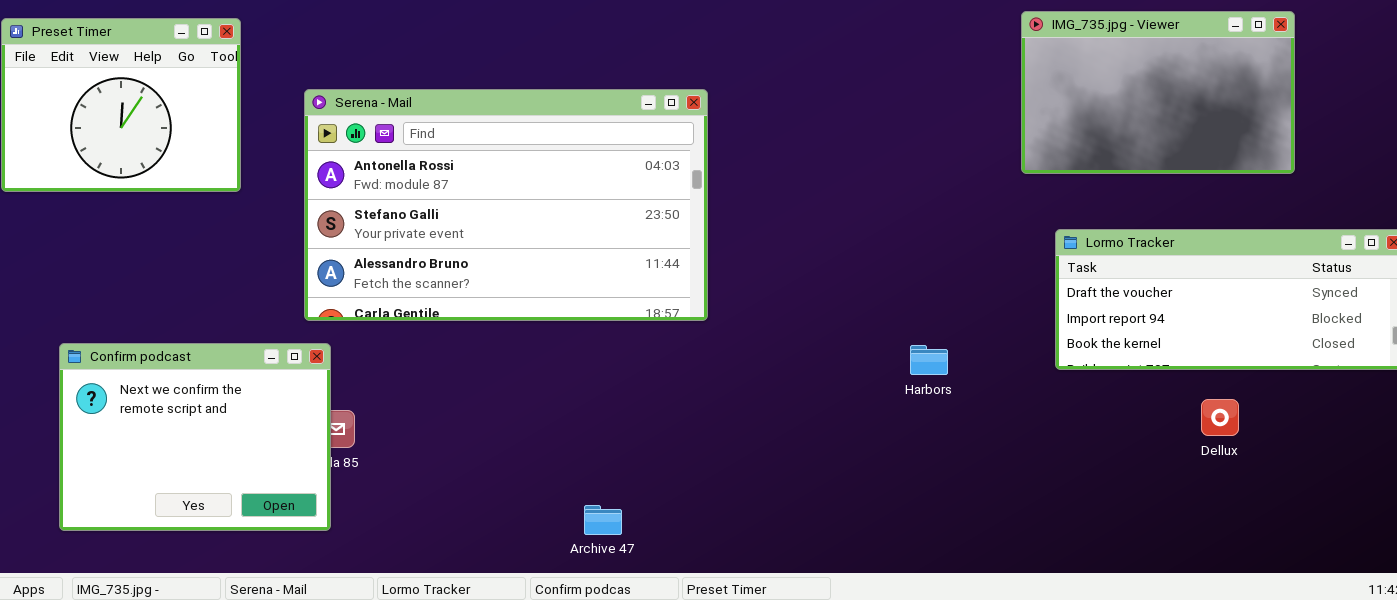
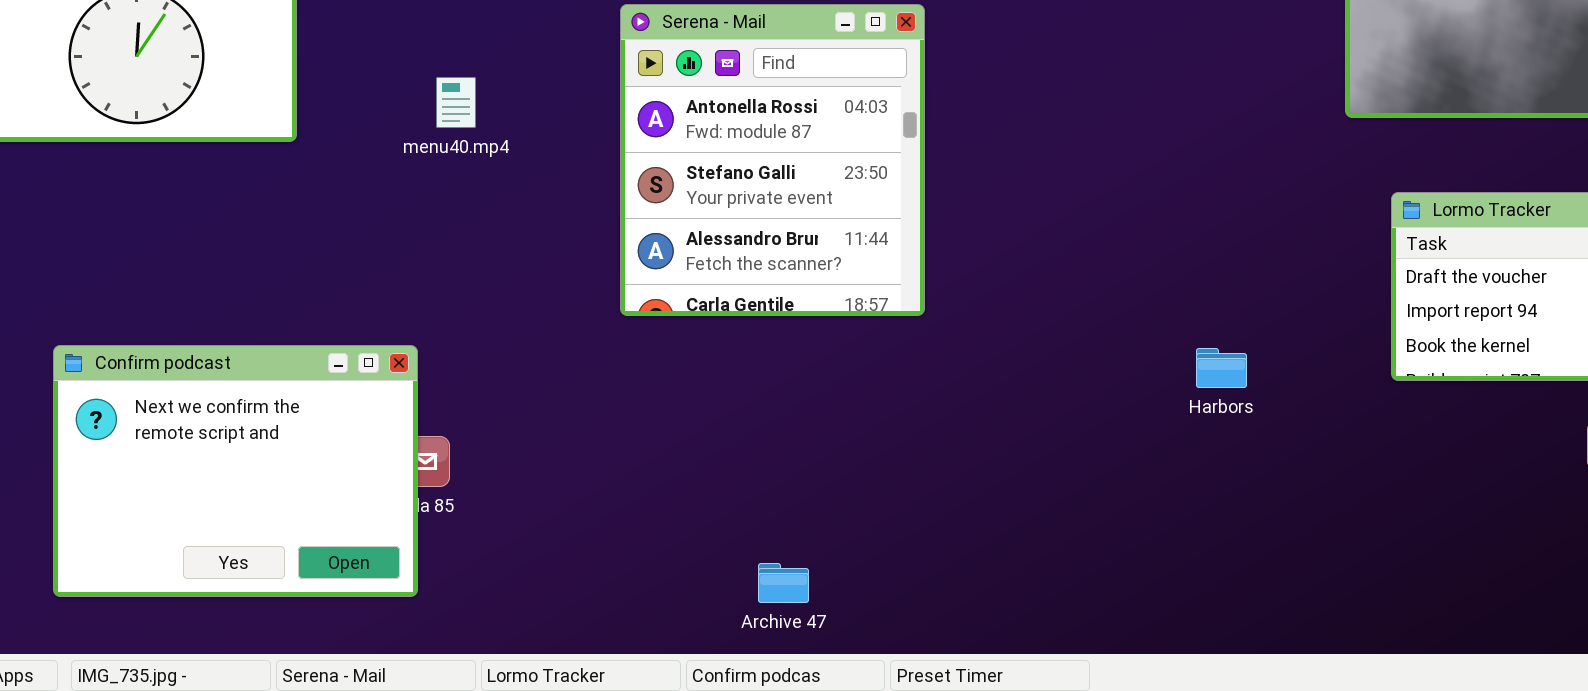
Serena - Mail: [304,89,708,321] -> [620,4,925,316], resized

